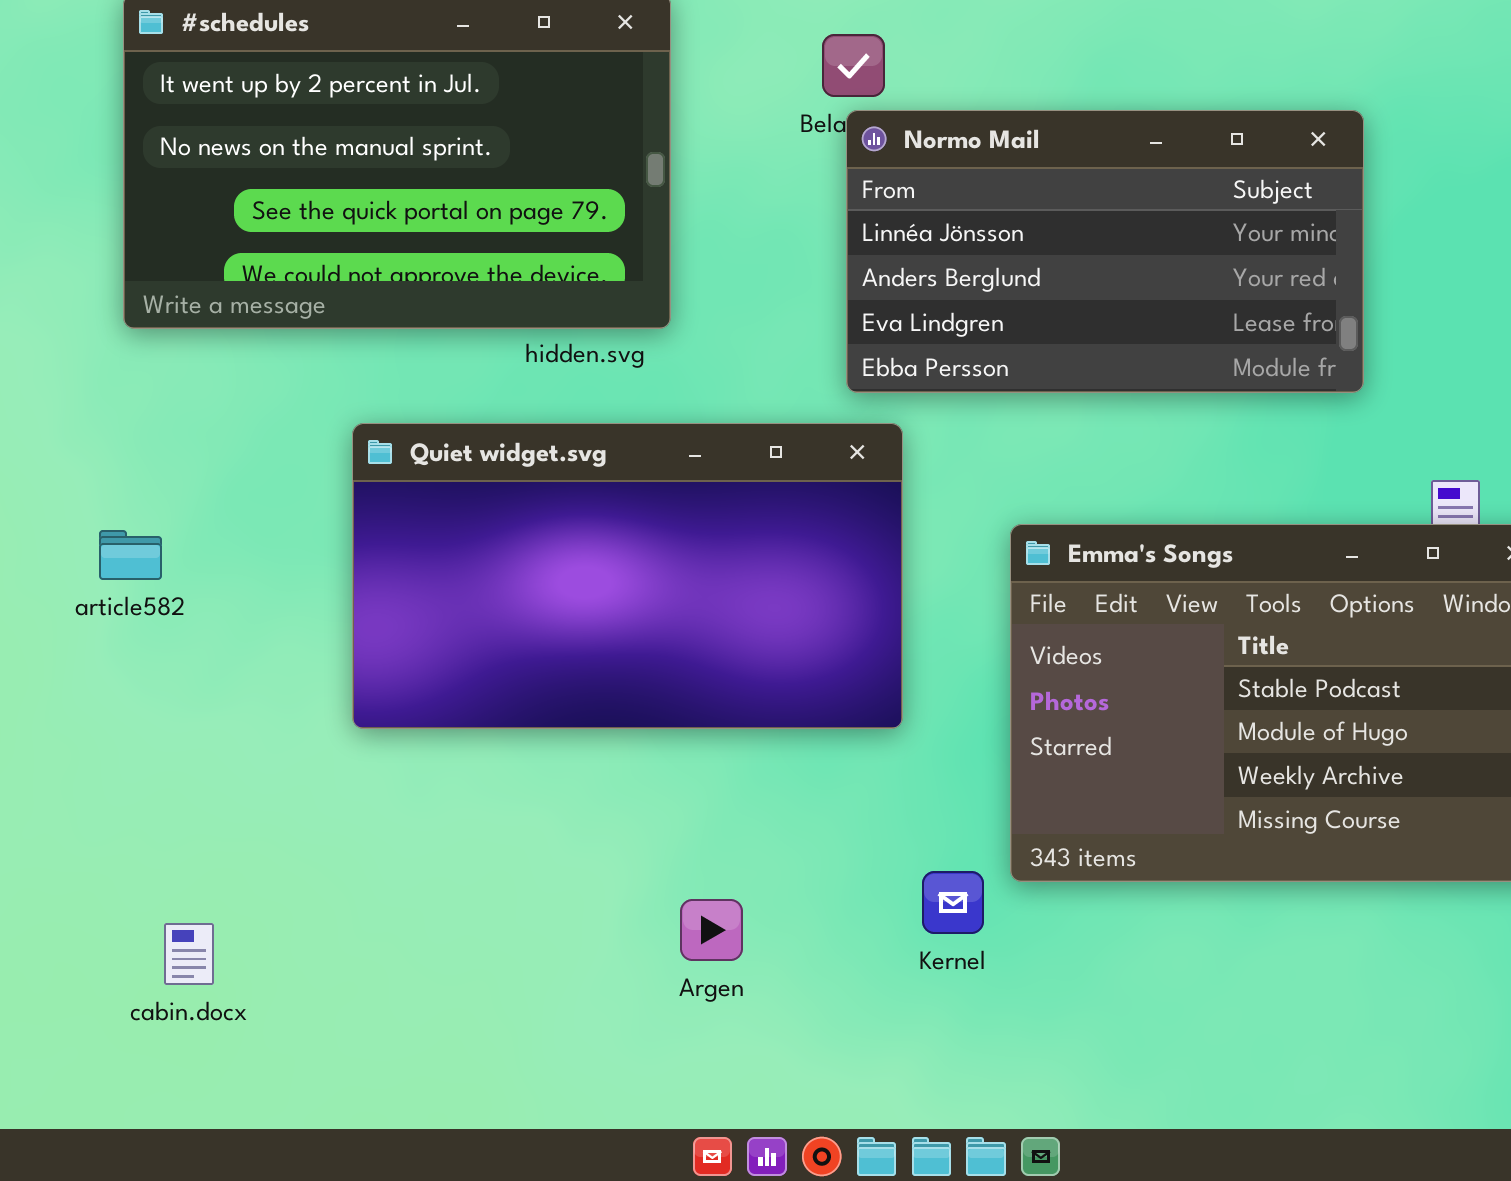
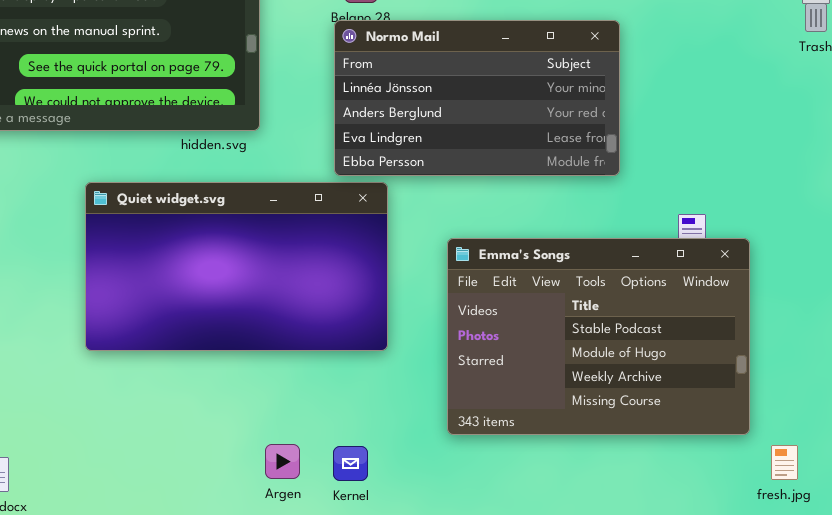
Normo Mail: [846,110,1364,393] -> [334,20,620,176], moved
Kernel: [922,871,984,934] -> [333,446,368,481], moved

